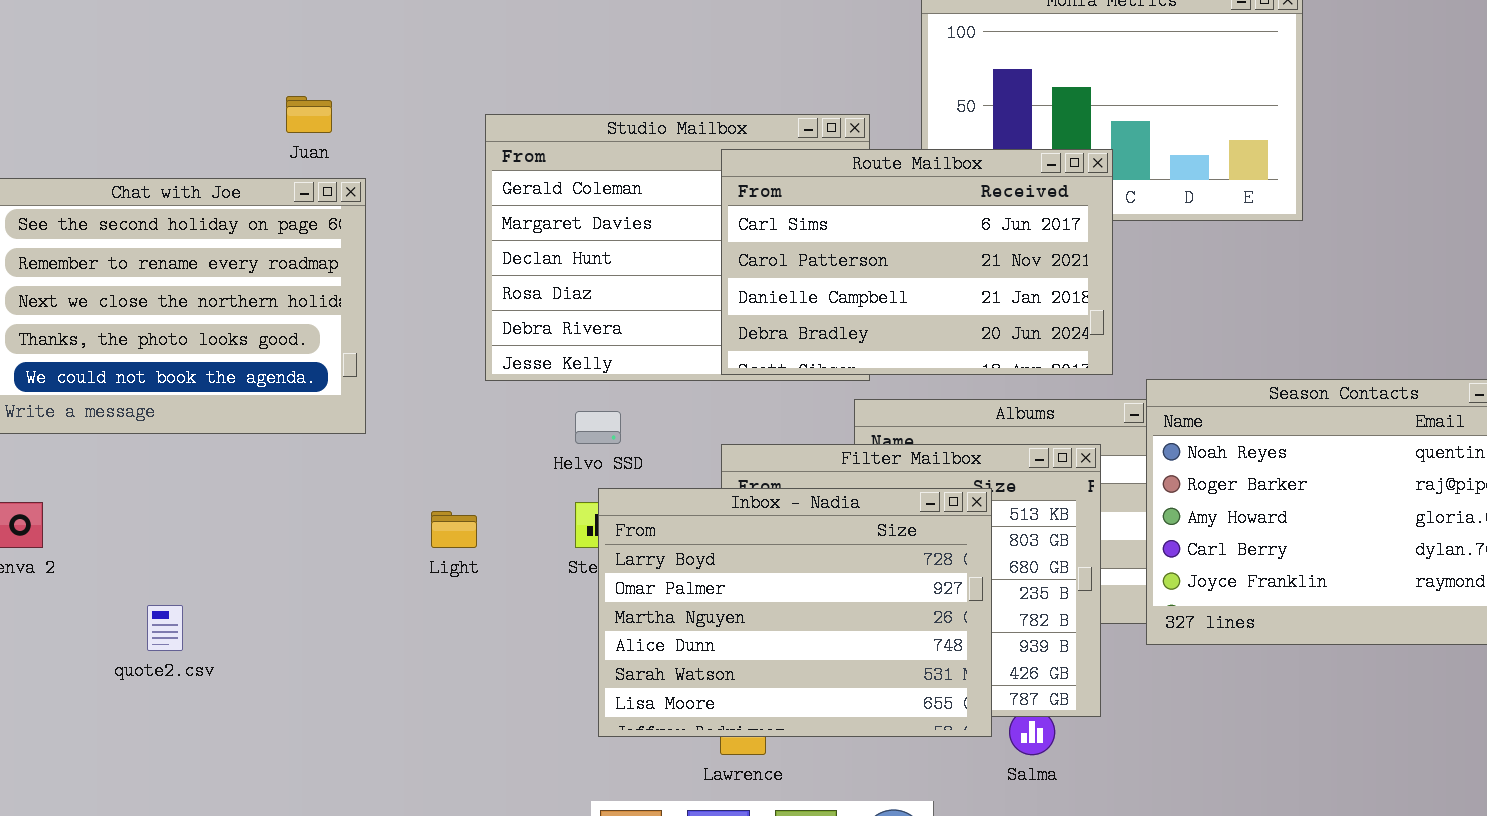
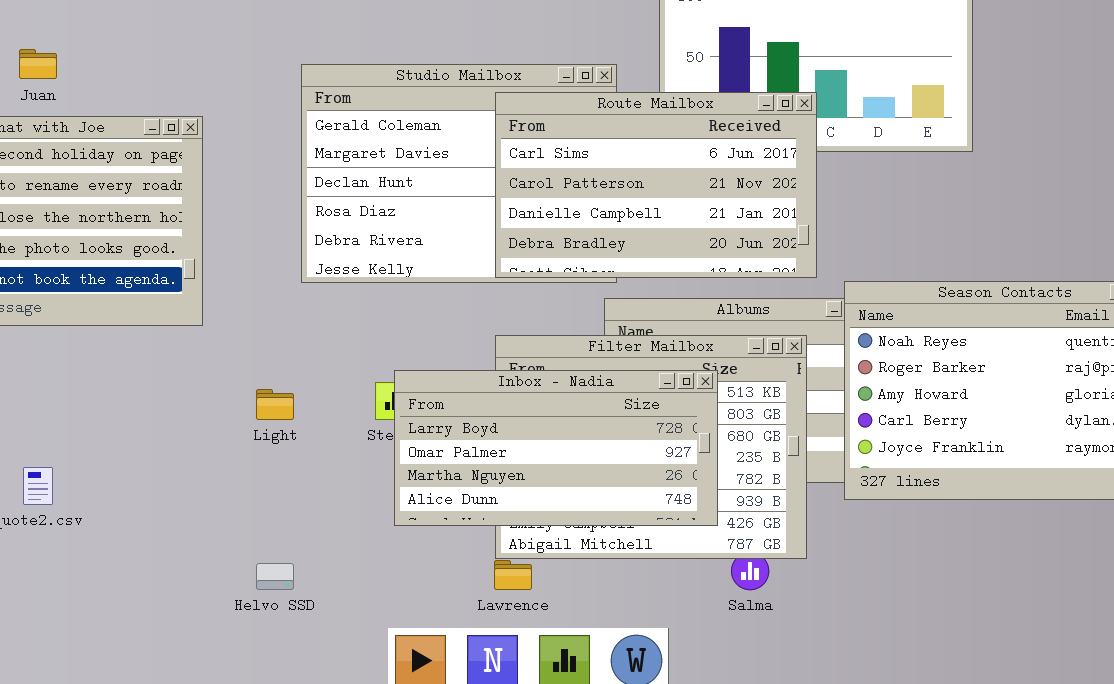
Juan: [286,96,332,133] -> [19,49,57,79], moved
Helvo SSD: [575,411,621,444] -> [256,563,294,590], moved
Inbox - Nadia: [598,488,992,737] -> [394,370,718,526], resized

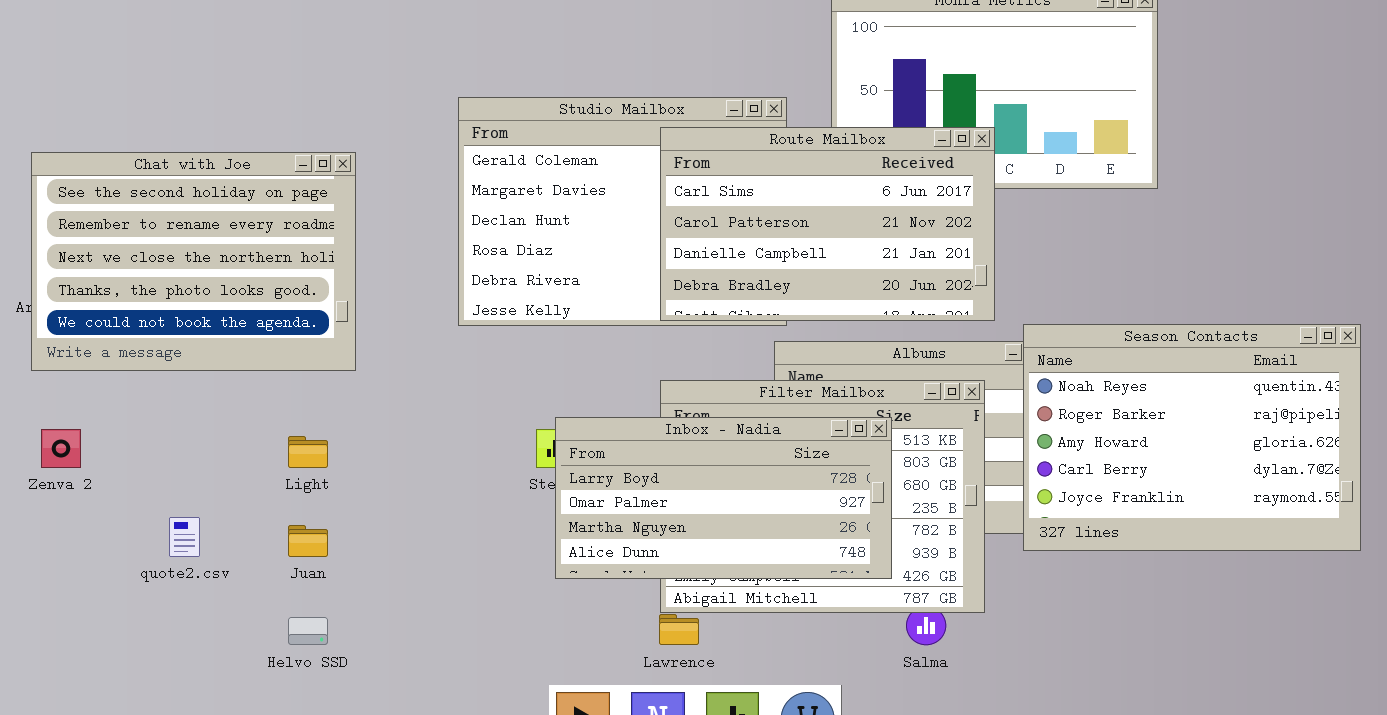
Juan: [19,49,57,79] -> [288,525,328,557], moved
Light: [256,389,294,420] -> [288,436,328,468], moved
Helvo SSD: [256,563,294,590] -> [288,617,328,645], moved

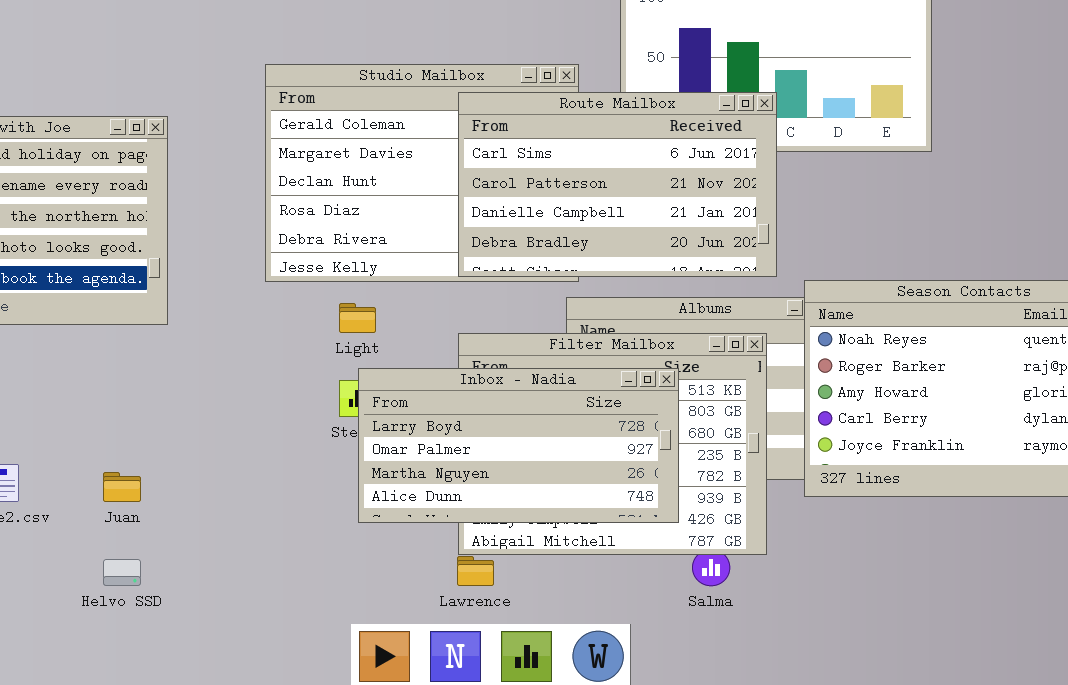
Light: [288,436,328,468] -> [339,303,376,333], moved

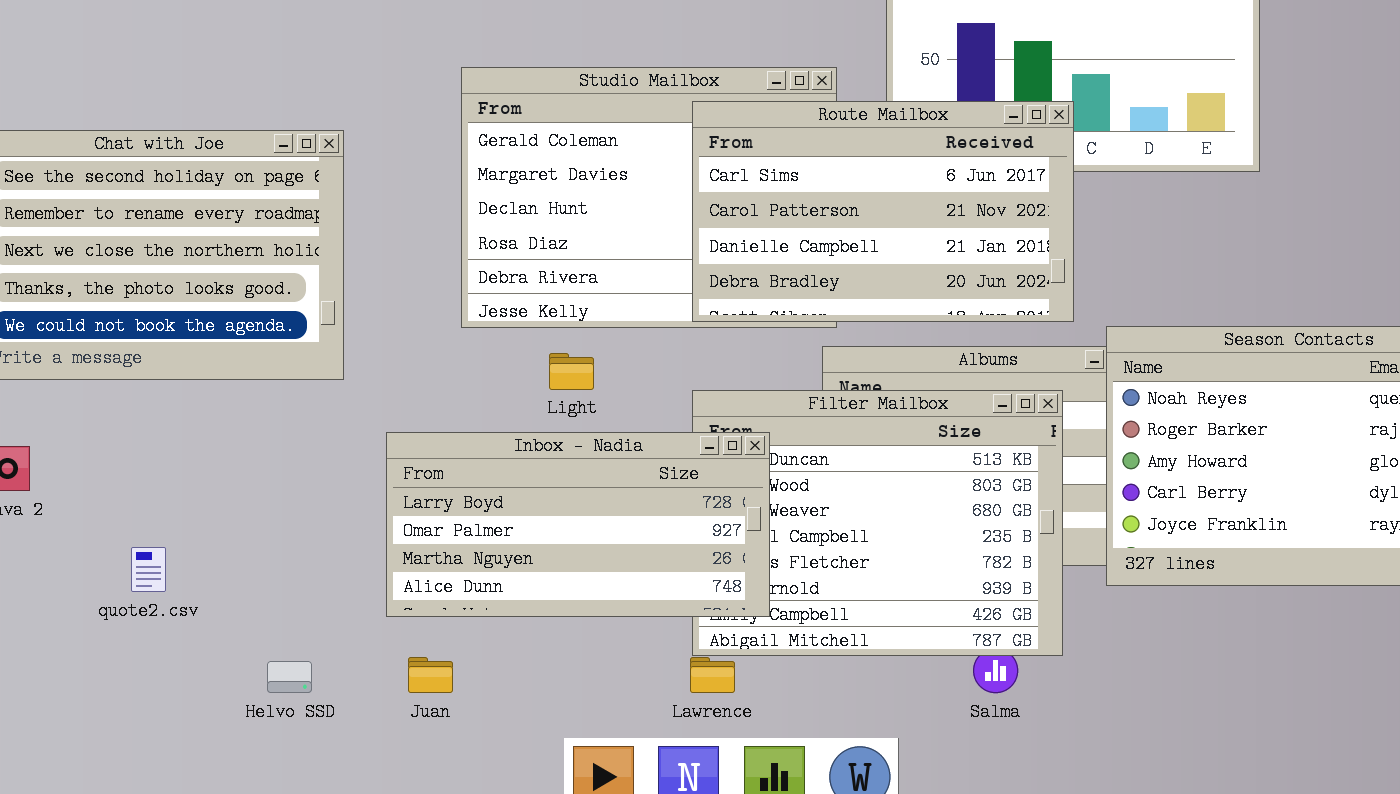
Inbox - Nadia: [358,368,679,523] -> [386,432,770,617], moved
Juan: [103,472,141,502] -> [408,657,453,693], moved

